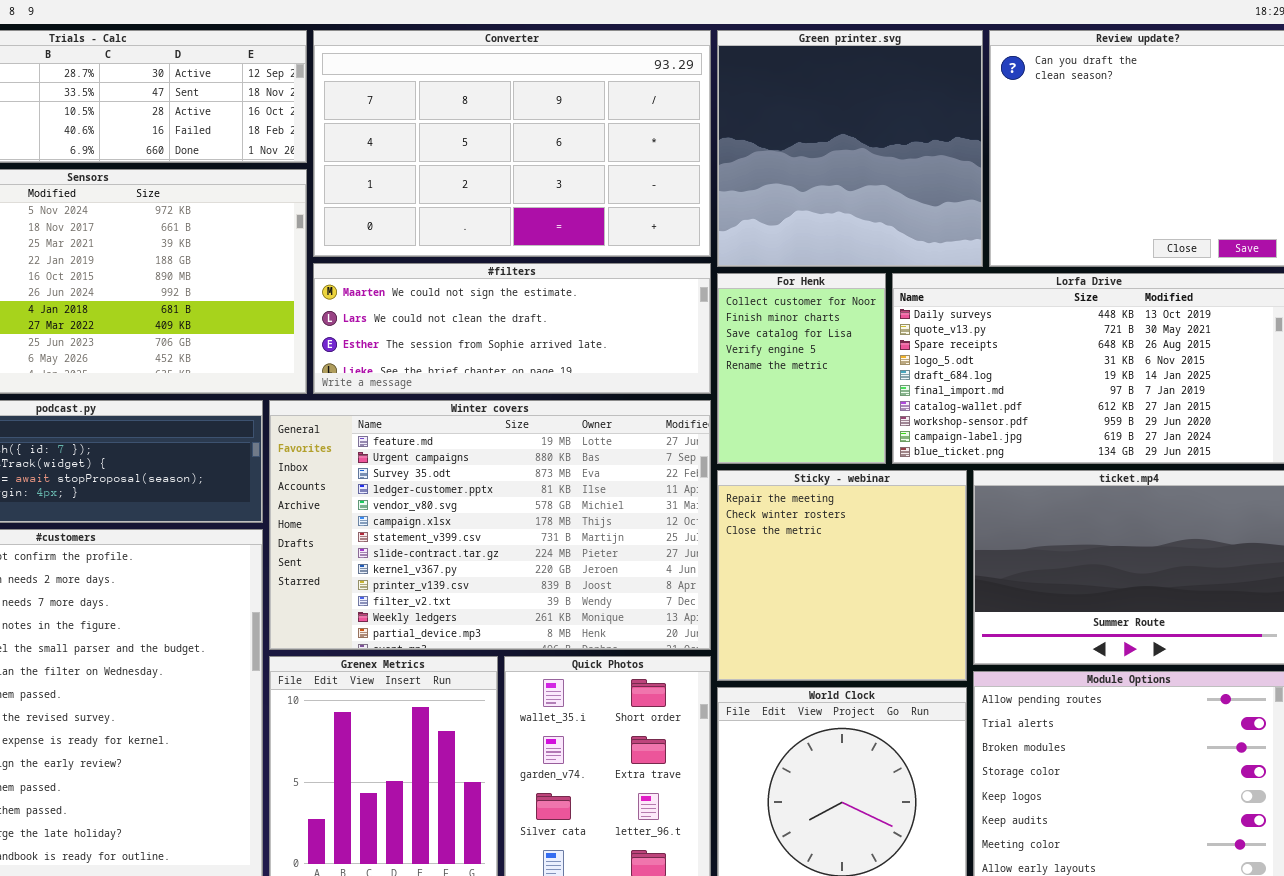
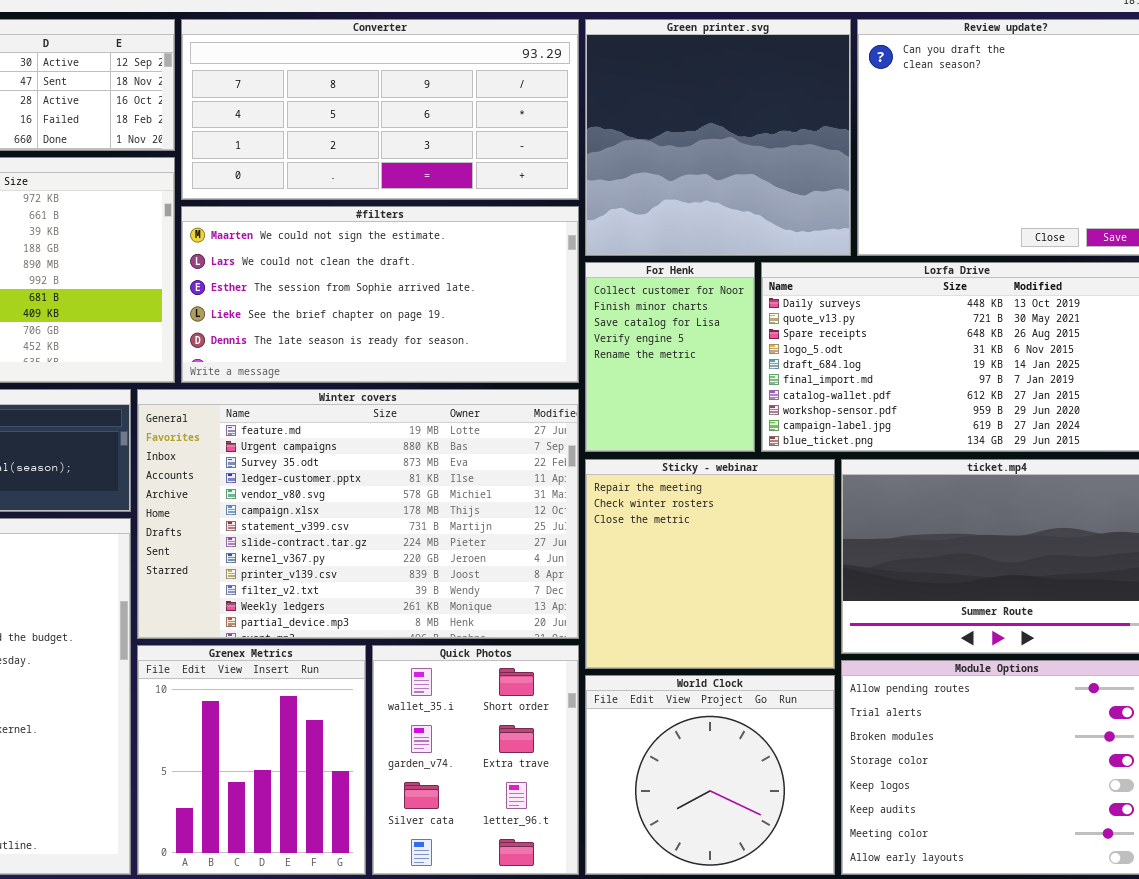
Converter: [313,30,711,257] -> [181,19,579,200], resized
#filters: [313,263,711,394] -> [181,206,579,383], resized

